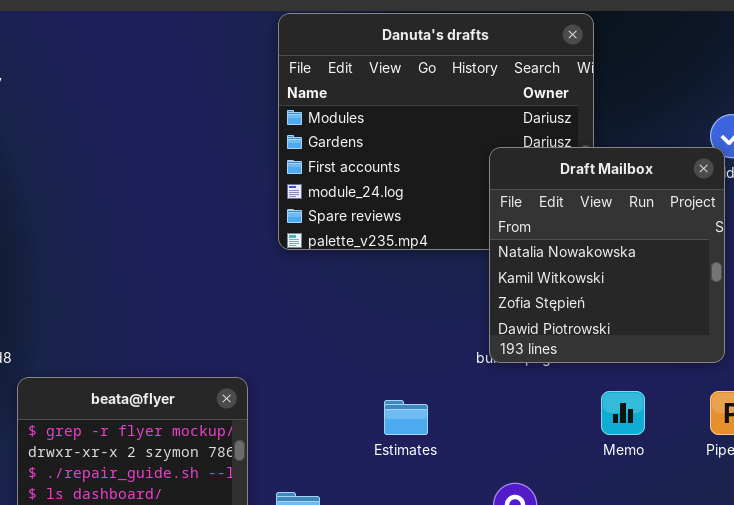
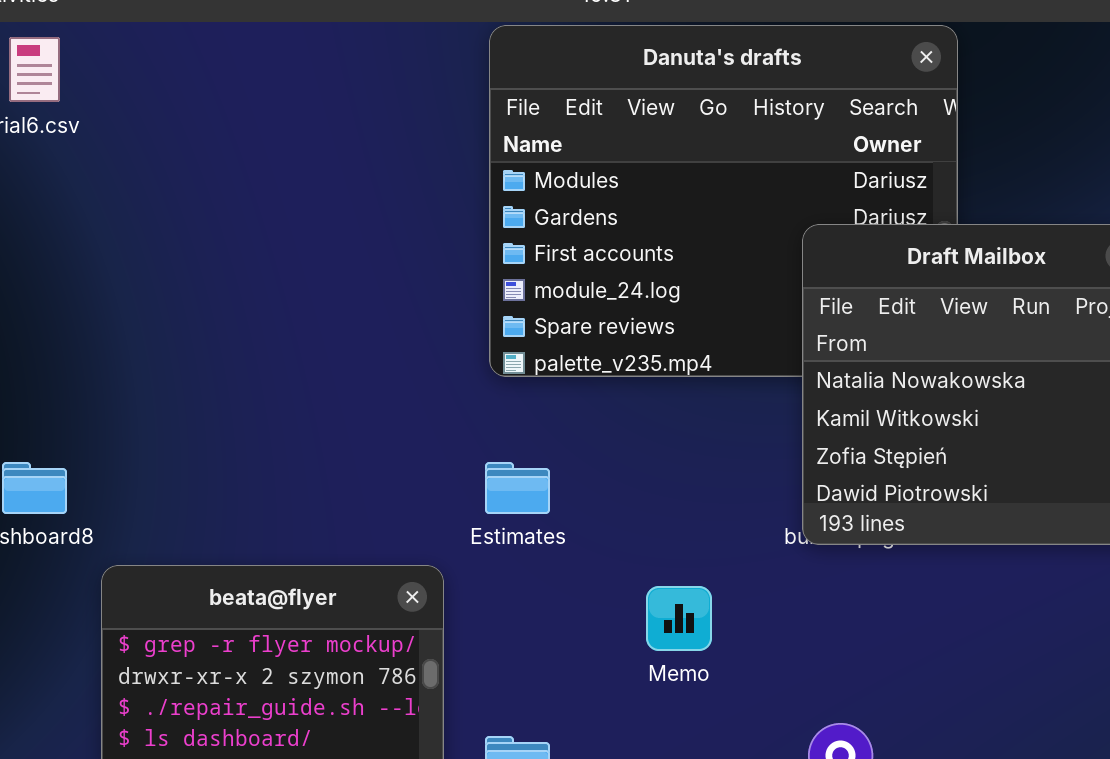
Memo: [601,391,645,435] -> [646,586,712,651], moved
Estimates: [384,400,428,435] -> [485,462,550,514], moved

